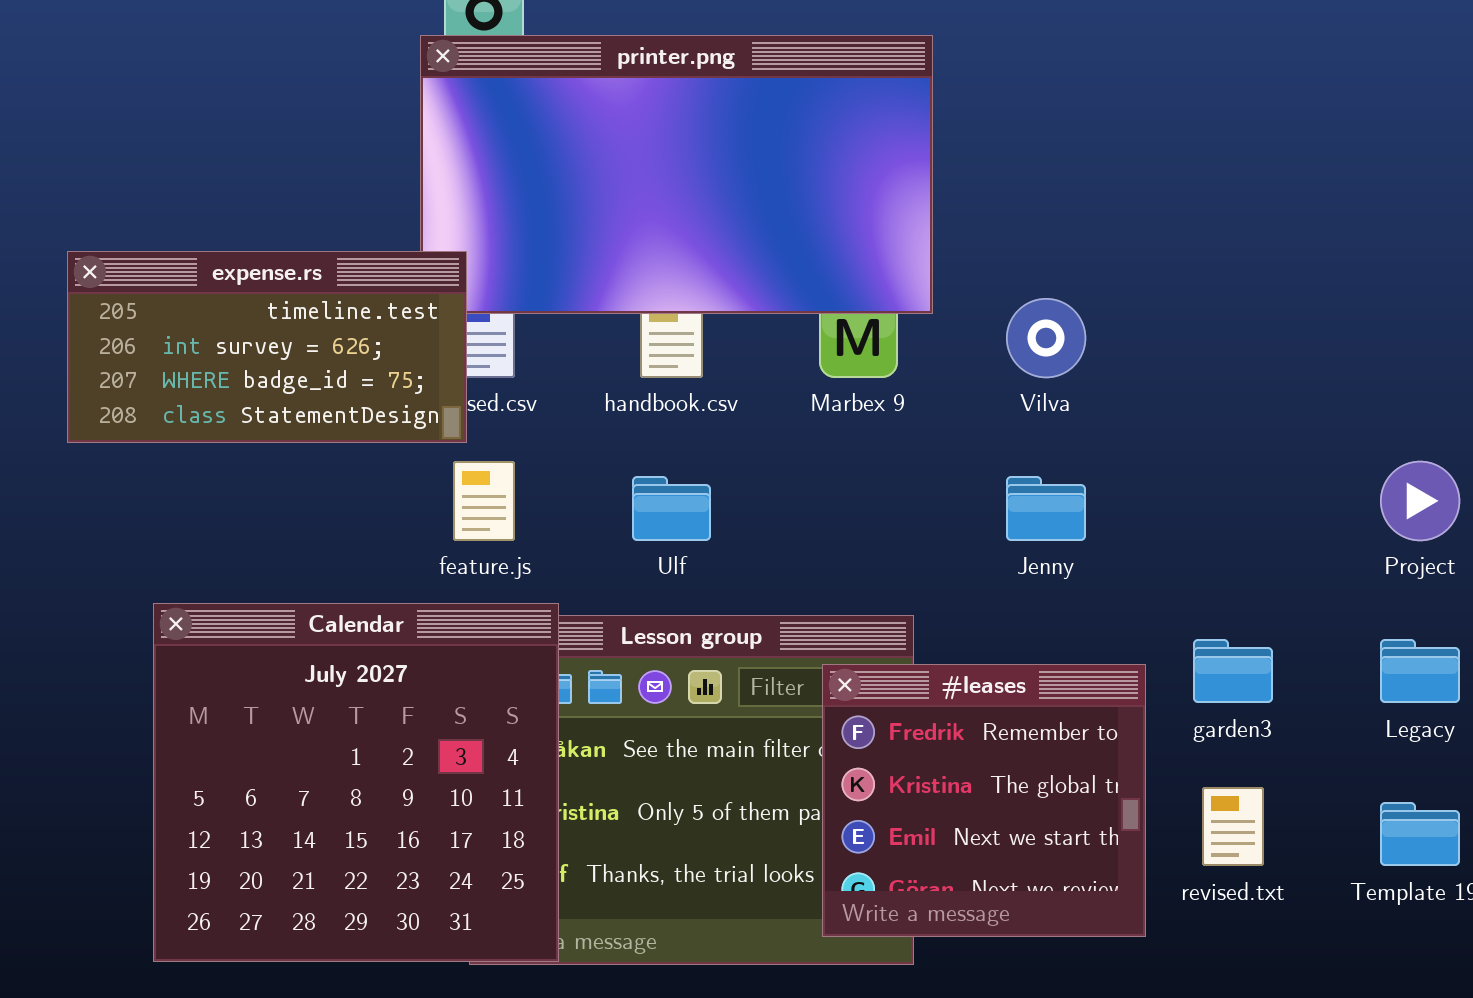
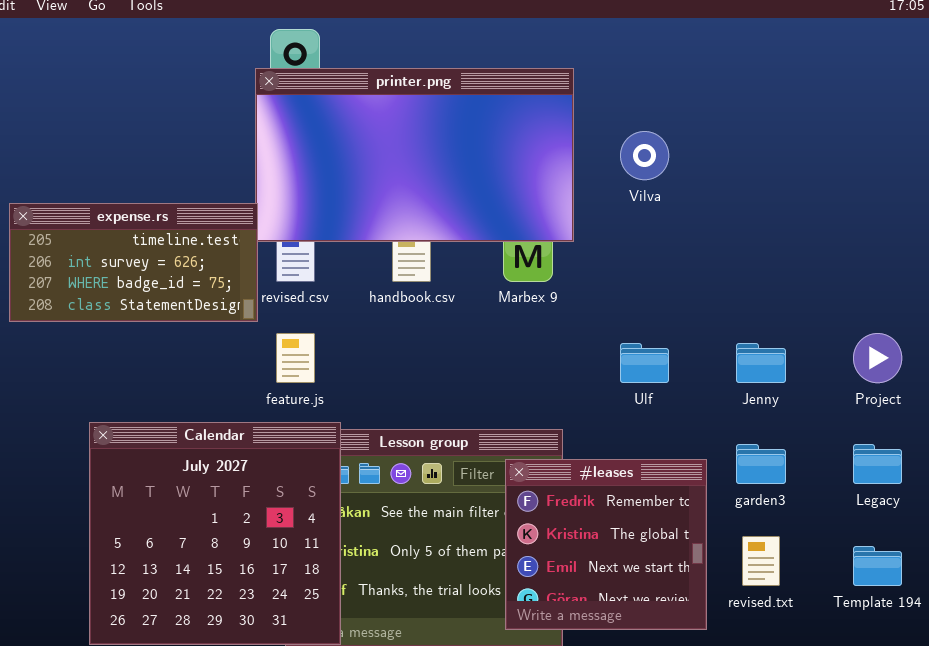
expense.rs: [67,251,467,443] -> [9,203,258,322], moved
Vilva: [1006,298,1086,378] -> [620,131,669,180], moved
Ulf: [632,476,711,541] -> [620,343,669,383], moved
Jenny: [1006,476,1086,541] -> [736,343,786,383], moved

